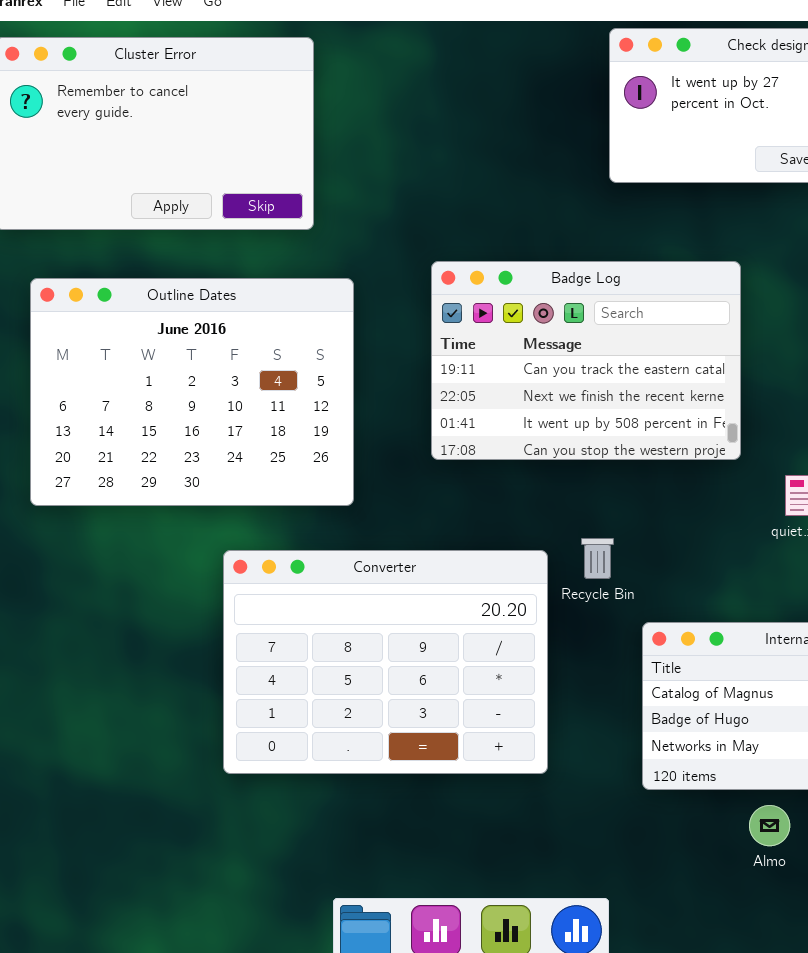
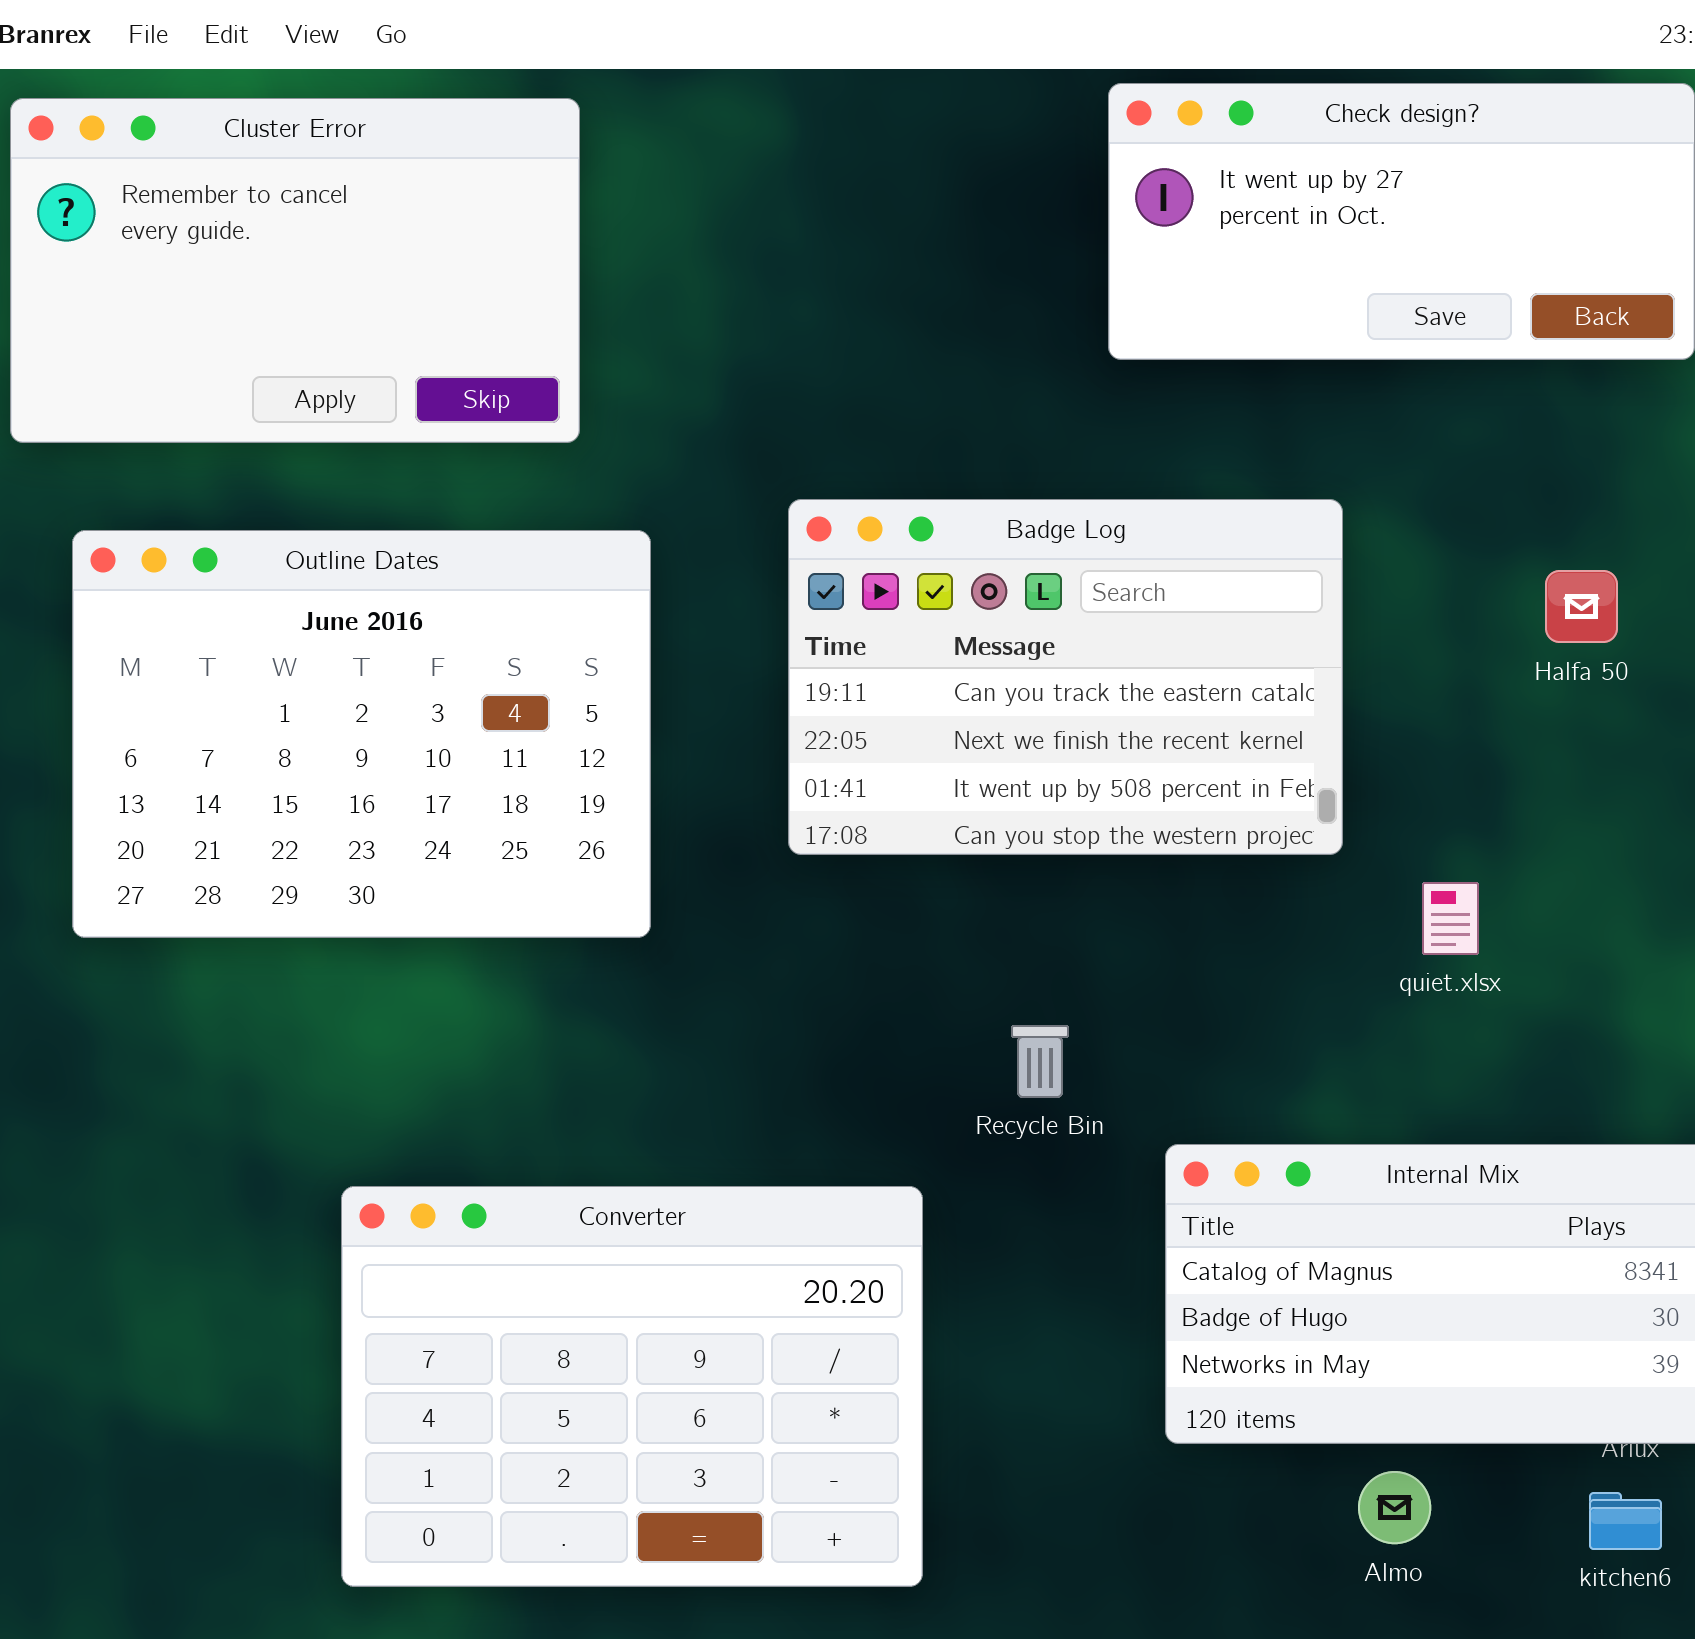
Recycle Bin: [581,538,614,579] -> [1011,1025,1069,1098], moved
Converter: [223,550,548,774] -> [341,1186,923,1587], moved

